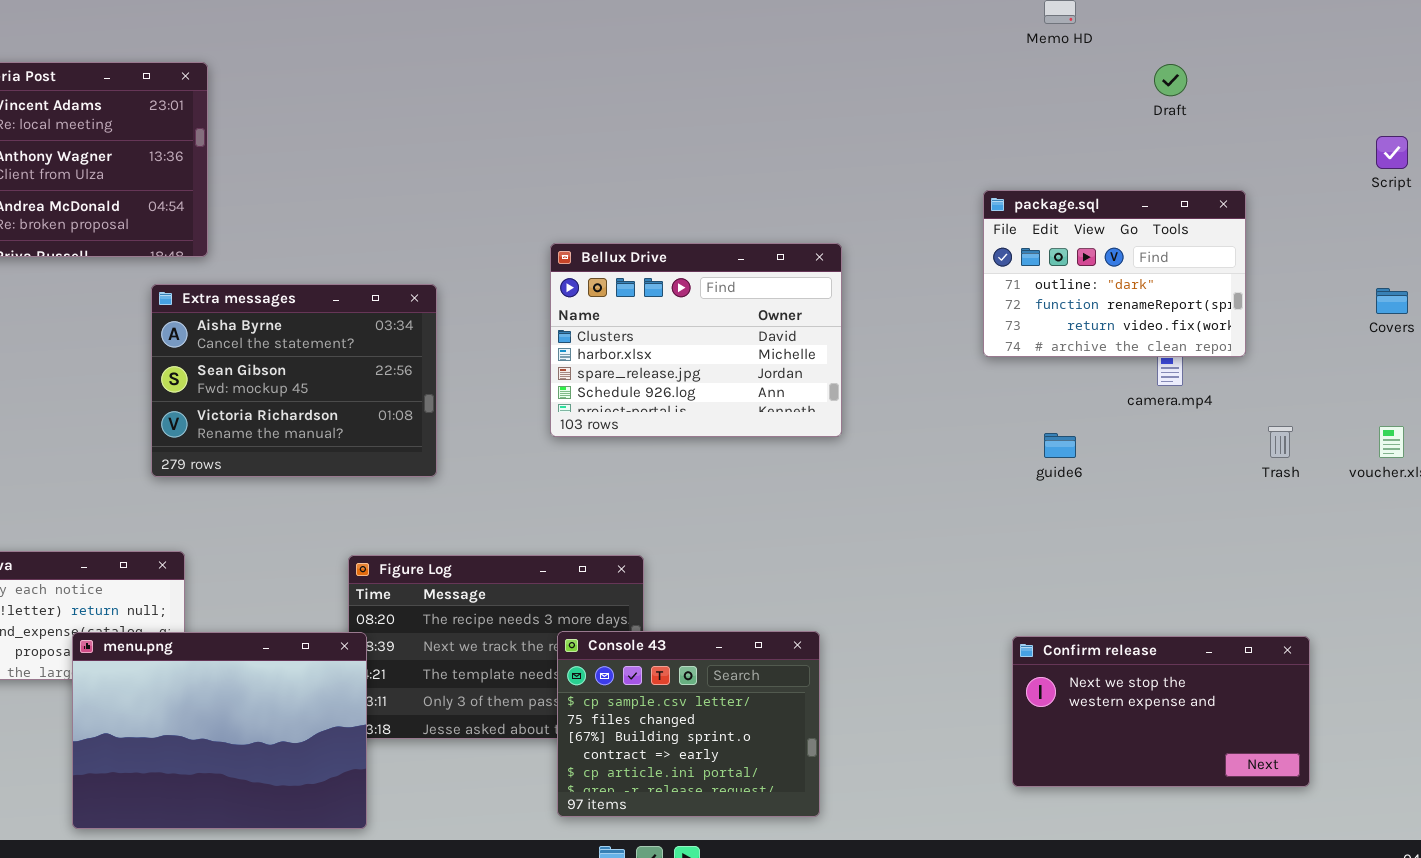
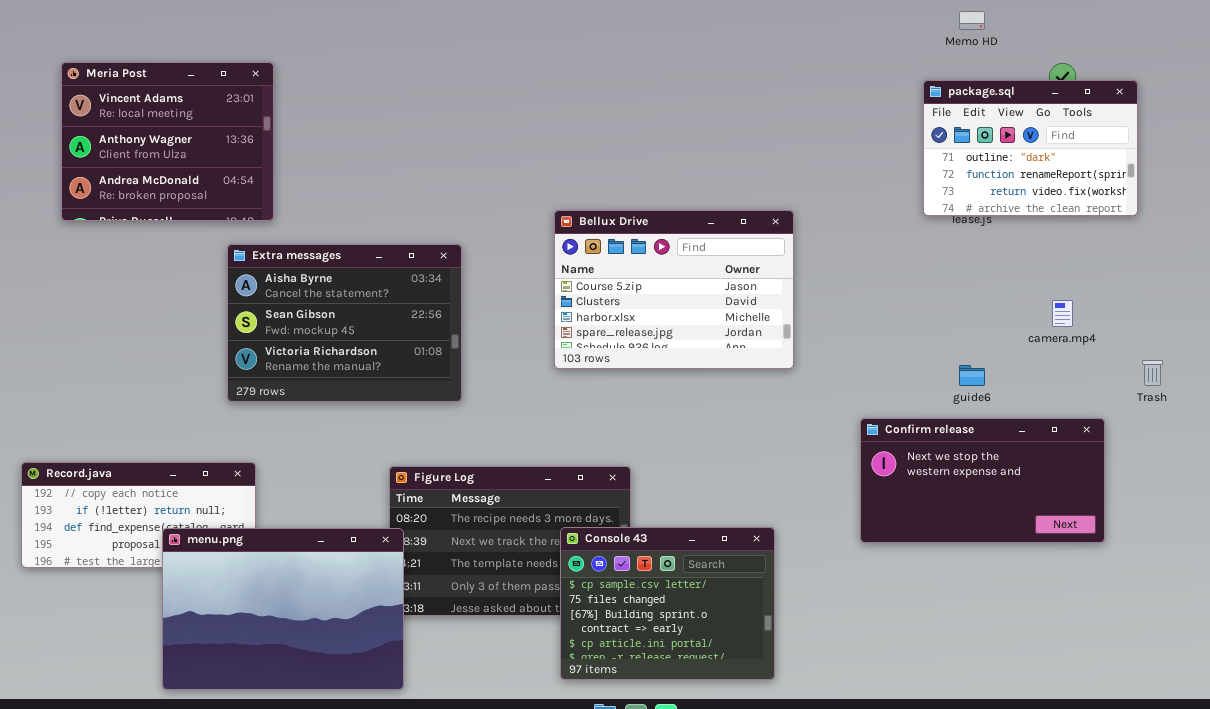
package.sql: [983,190,1246,357] -> [923,80,1138,216], moved
Bellux Drive: [550,243,842,437] -> [554,210,794,369], scrolled up 1 row
Confirm release: [1012,636,1310,787] -> [860,418,1105,543], moved

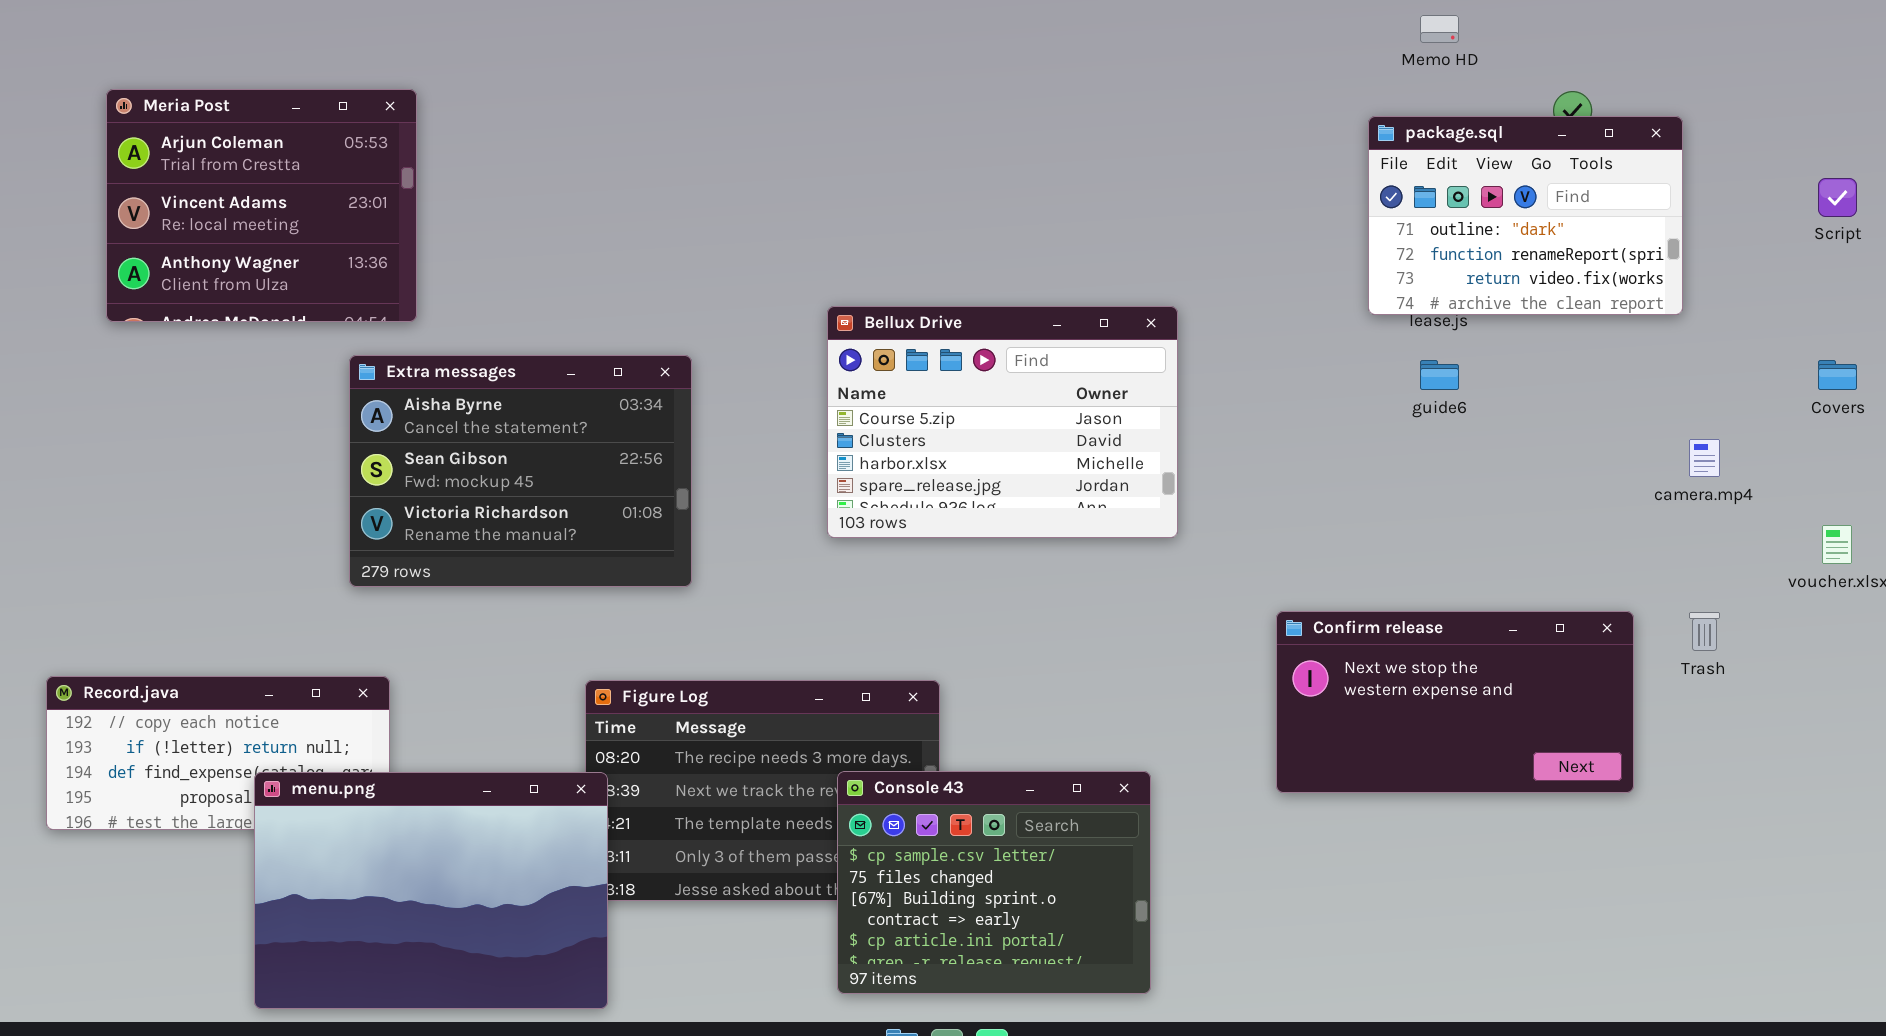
Meria Post: [61,62,274,221] -> [106,89,417,322], scrolled up 1 row
camera.mp4: [1052,300,1073,327] -> [1689,439,1720,477], moved
Trash: [1142,360,1163,386] -> [1689,612,1720,651], moved
guide6: [959,365,985,386] -> [1420,360,1459,390], moved

